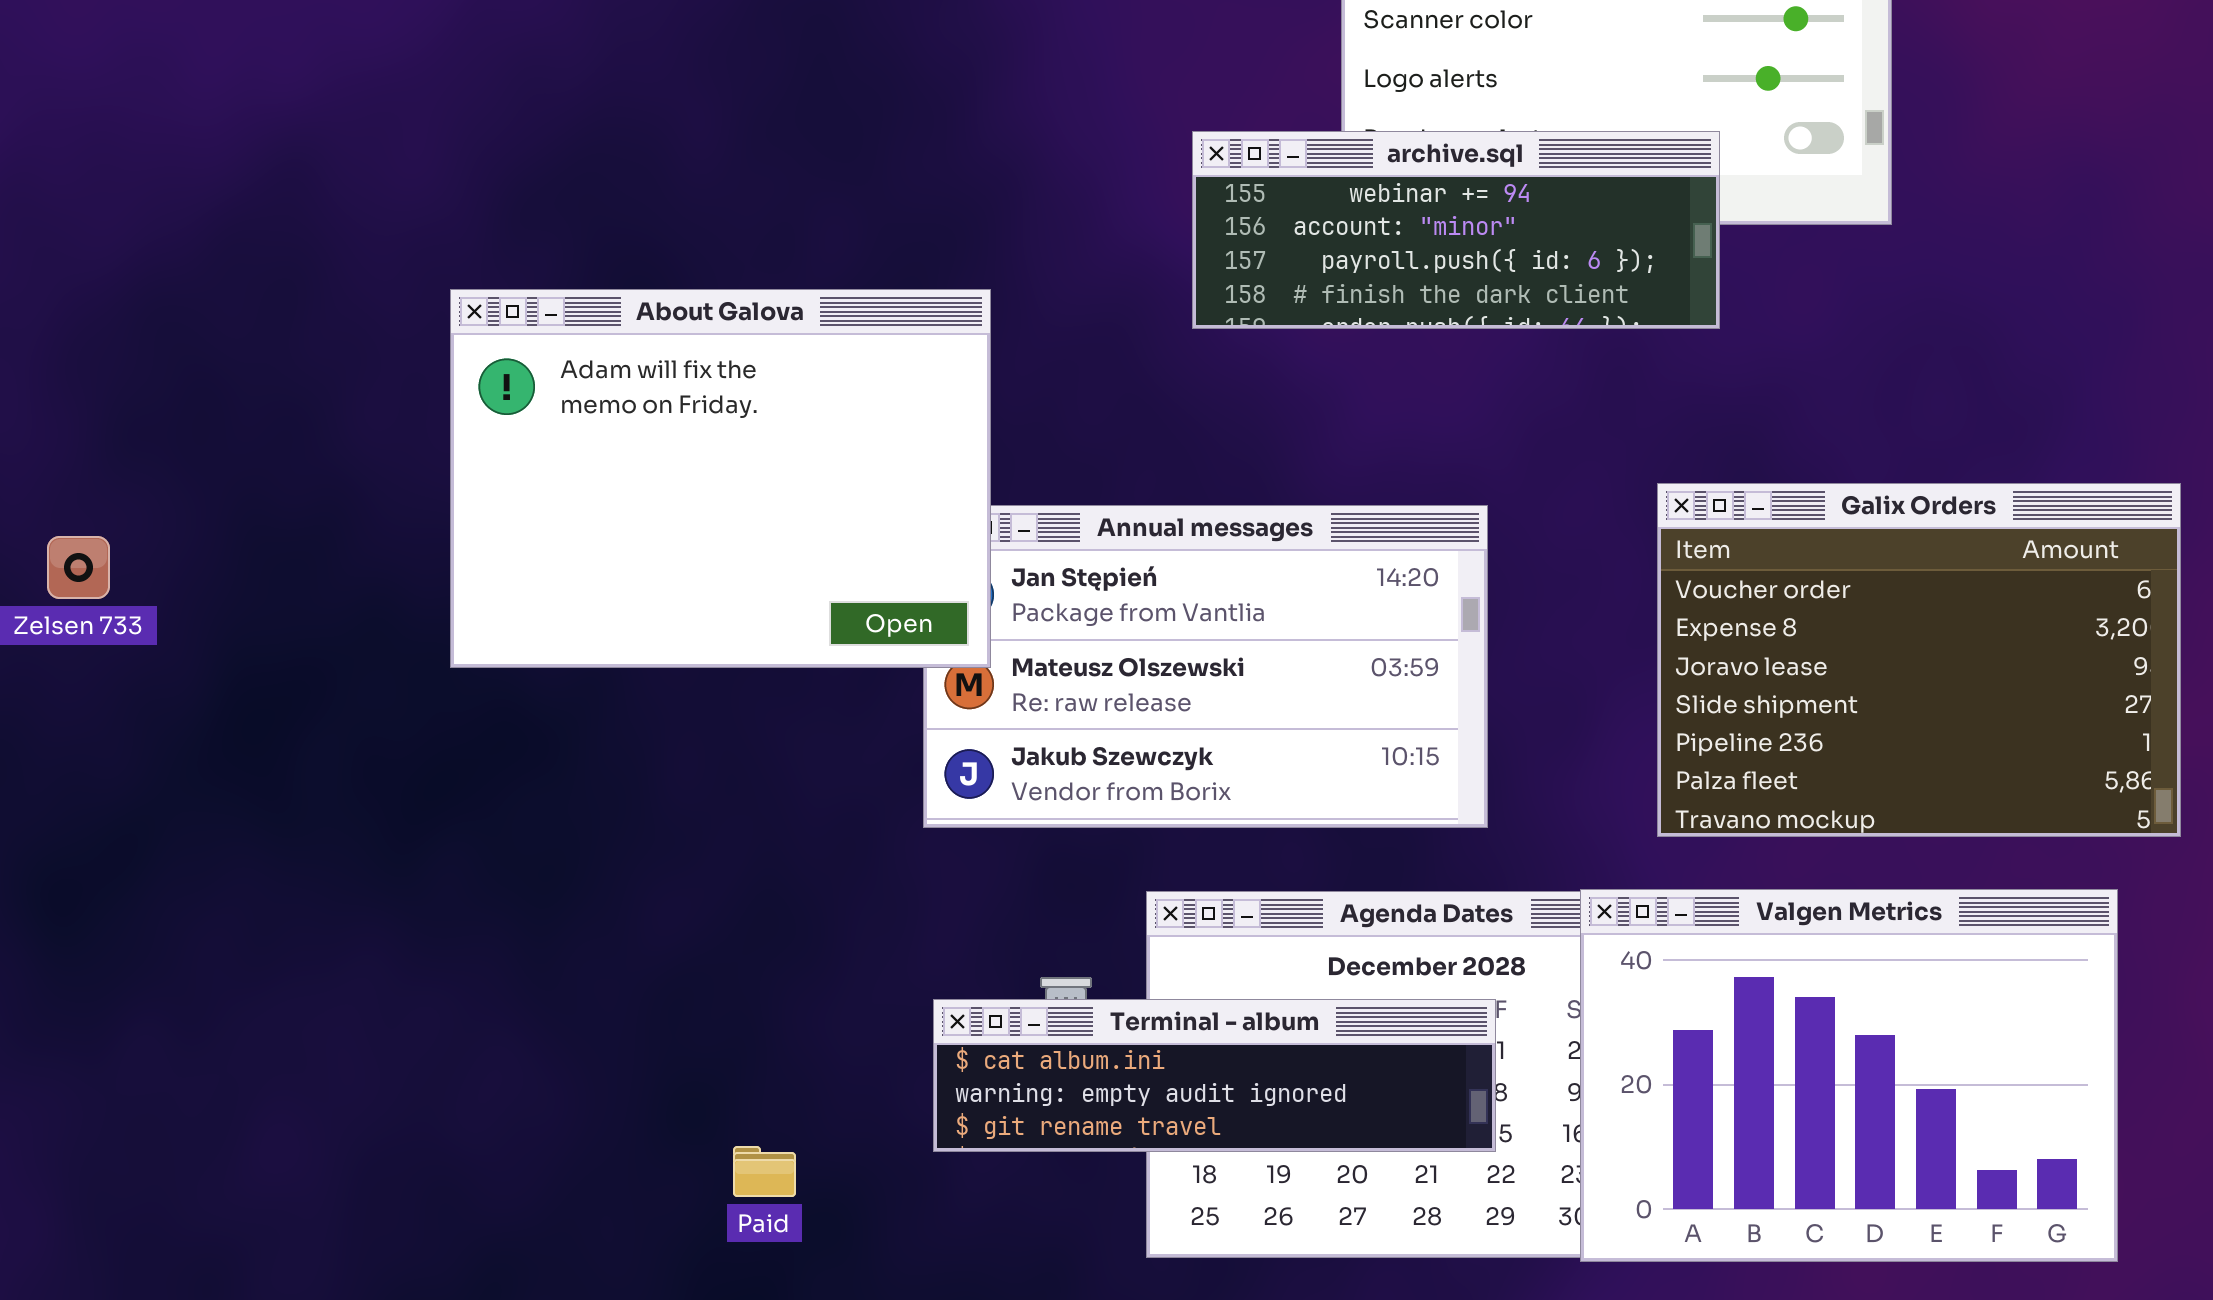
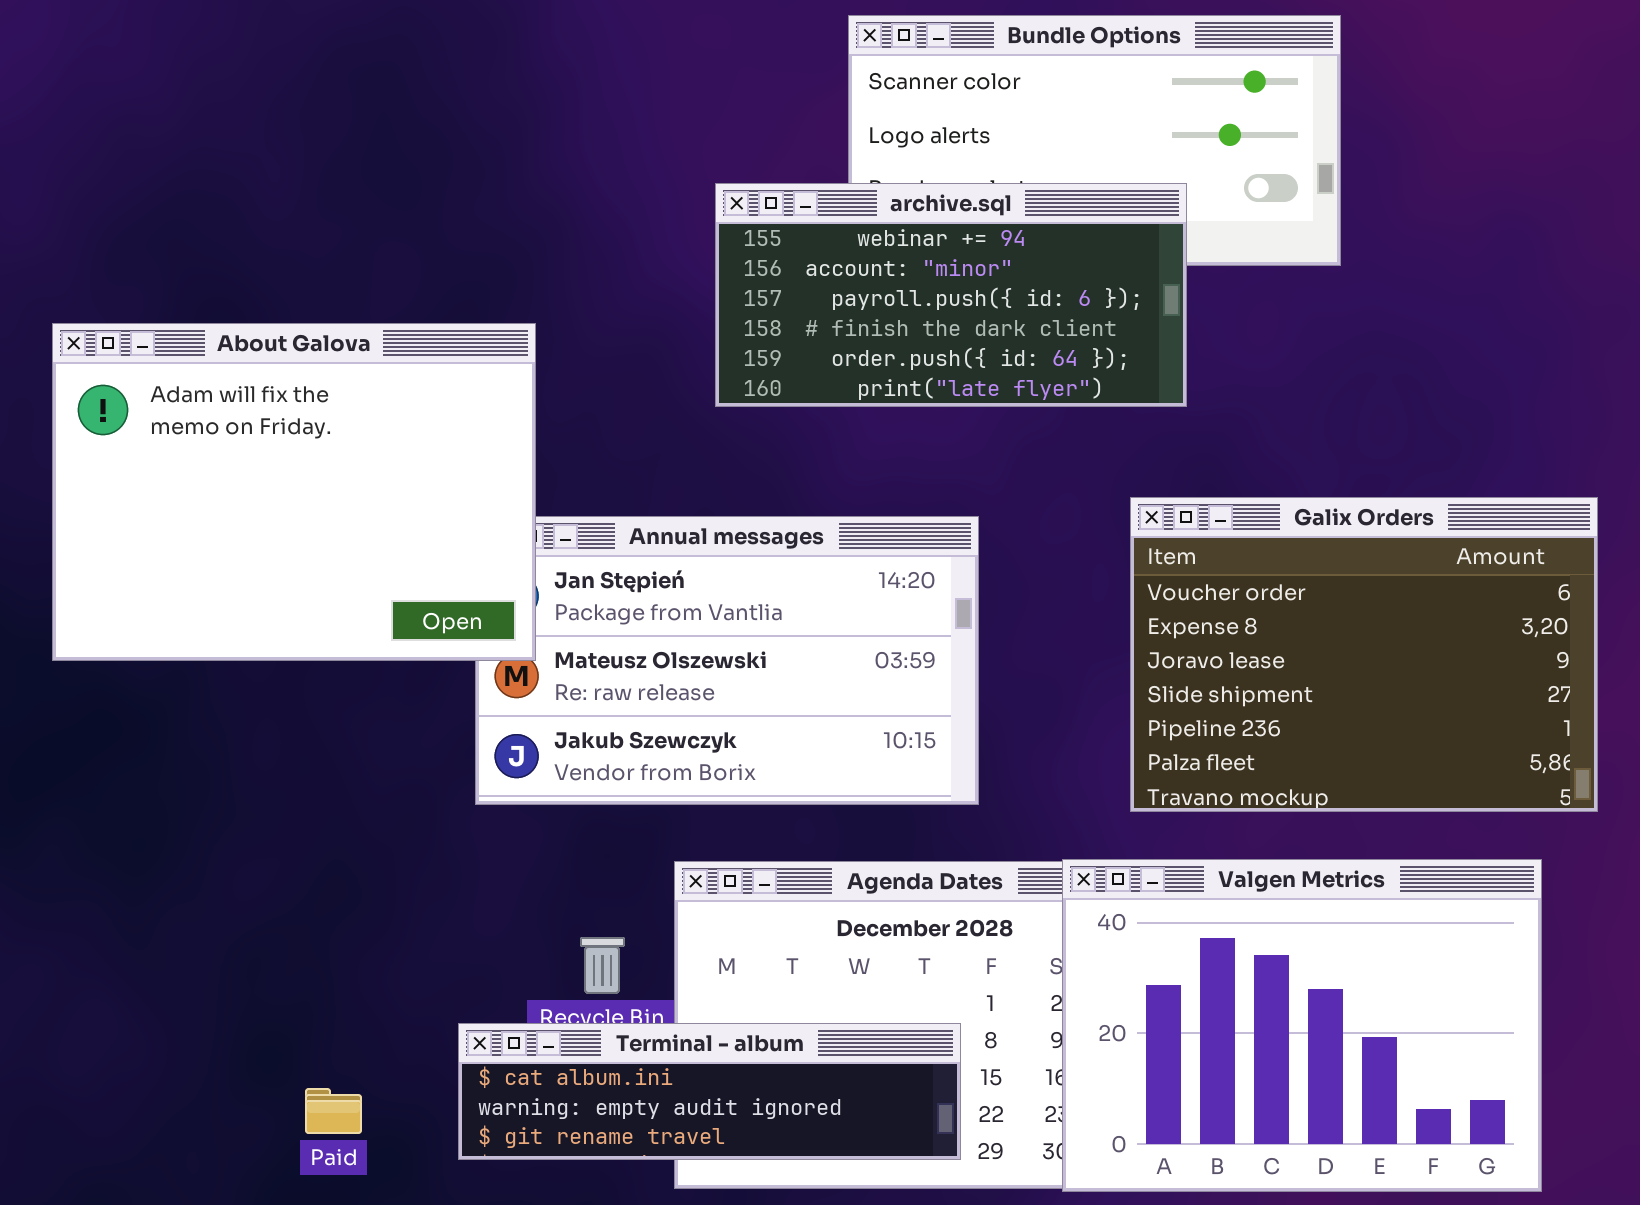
archive.sql: [1192,131,1720,329] -> [715,183,1187,407], resized
Terminal - album: [933,999,1496,1152] -> [458,1023,961,1160], moved

